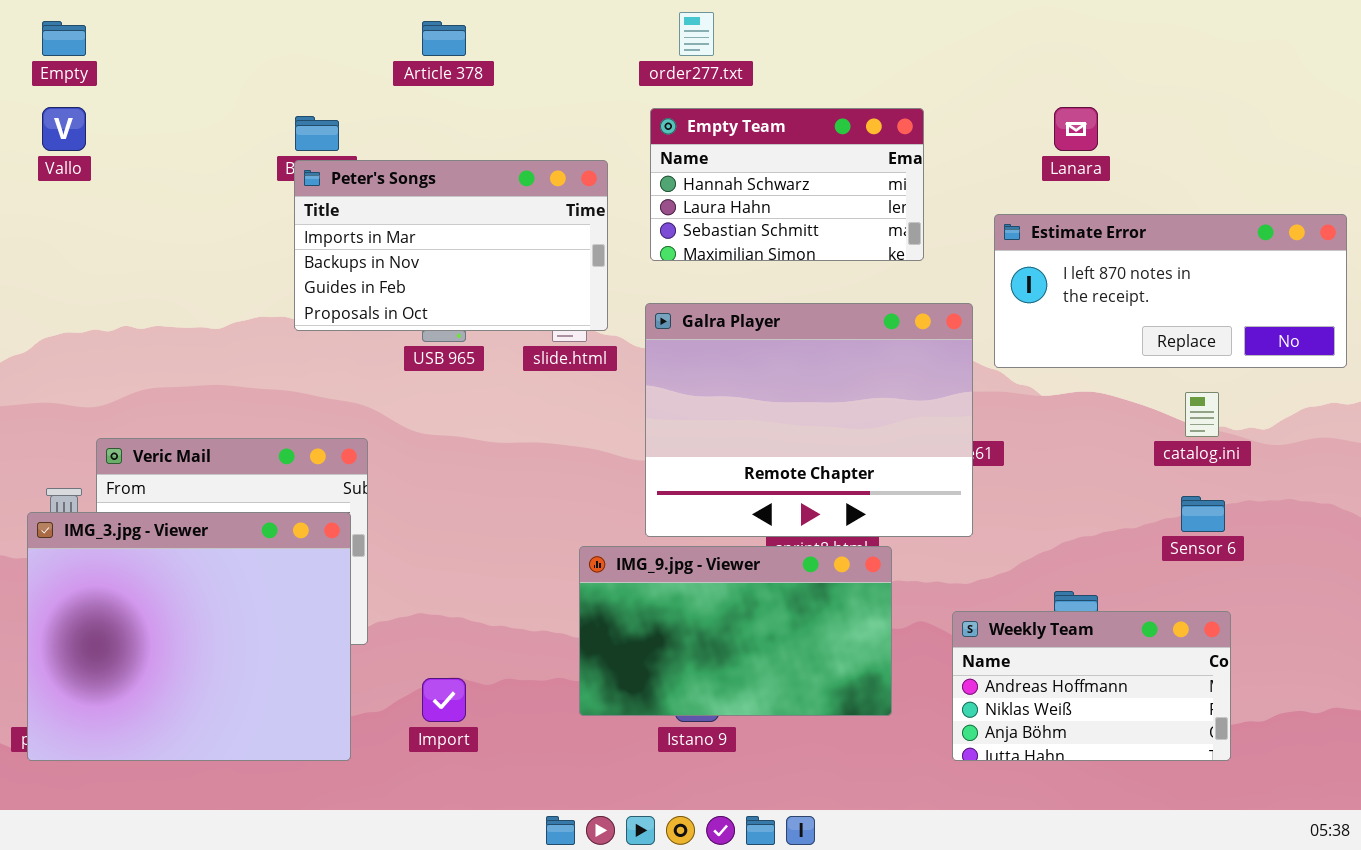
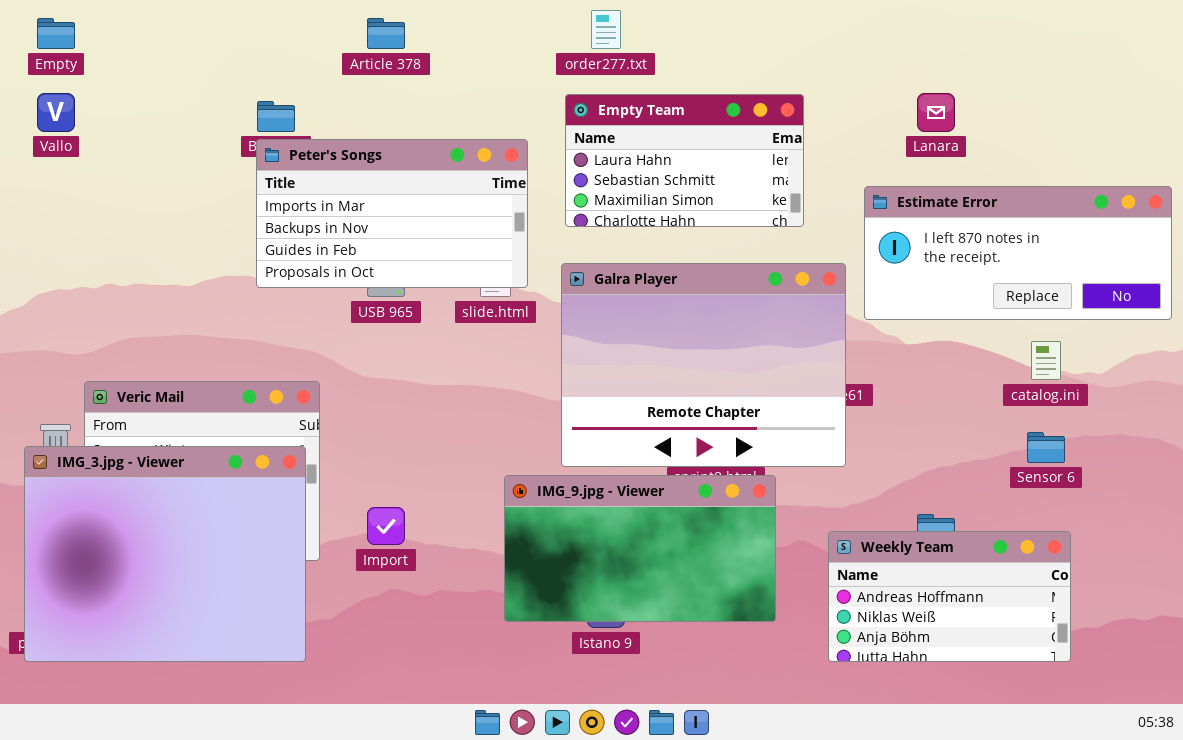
Empty Team: [650,108,924,261] -> [565,94,804,227], scrolled down 1 row
Import: [422,678,466,722] -> [367,507,405,545], moved

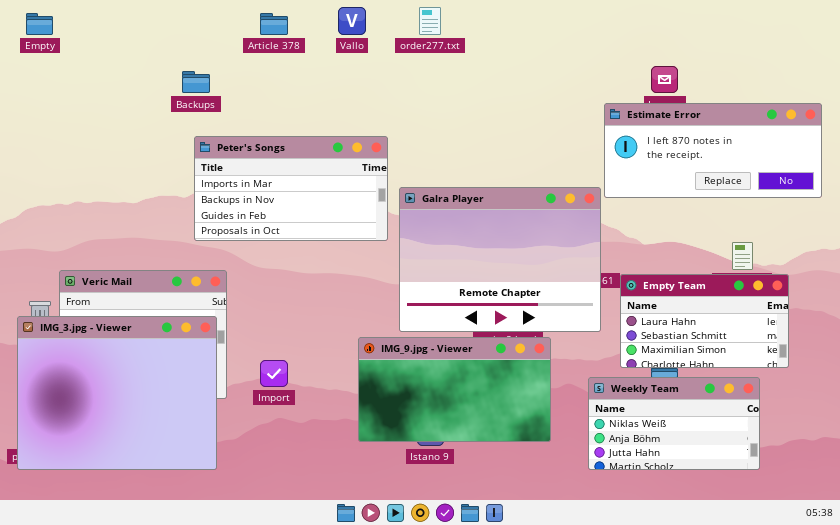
Vallo: [37,93,75,132] -> [338,7,366,35], moved
Empty Team: [565,94,804,227] -> [620,274,789,368], moved
Peter's Songs: [256,139,528,288] -> [194,136,388,241], moved
Estimate Error: [864,186,1172,320] -> [604,103,822,198], moved
Weekly Team: [828,531,1071,662] -> [588,377,760,470], scrolled down 1 row

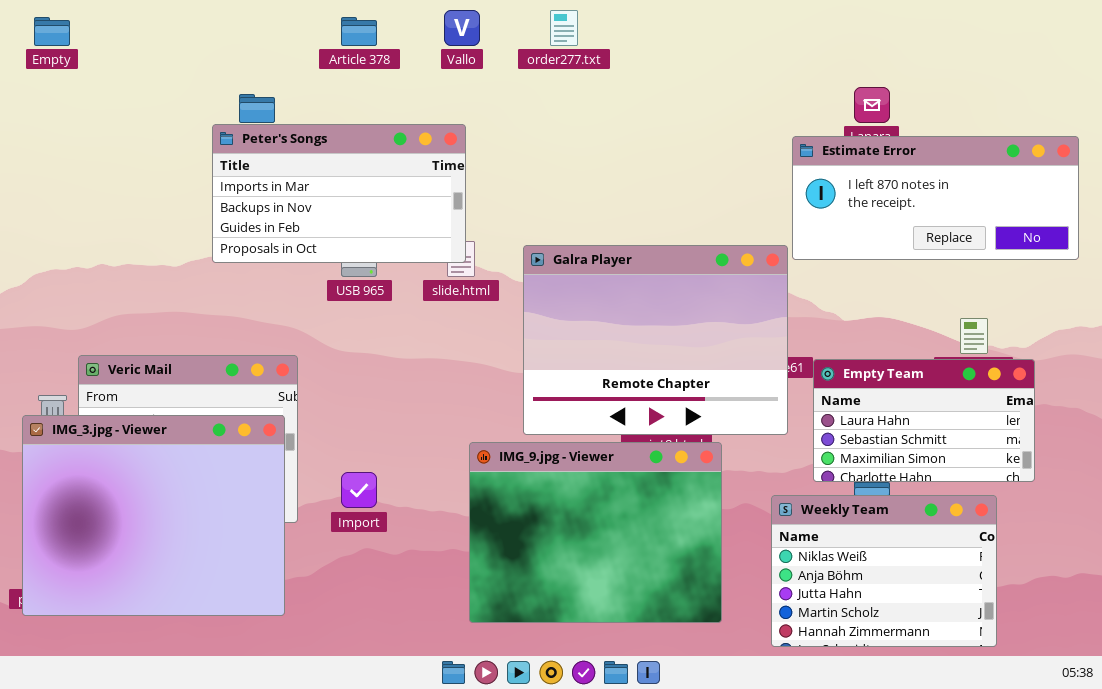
Peter's Songs: [194,136,388,241] -> [212,124,466,263], moved
IMG_9.jpg - Viewer: [358,337,551,442] -> [469,442,722,623], resized
Weekly Team: [588,377,760,470] -> [771,495,997,647], resized

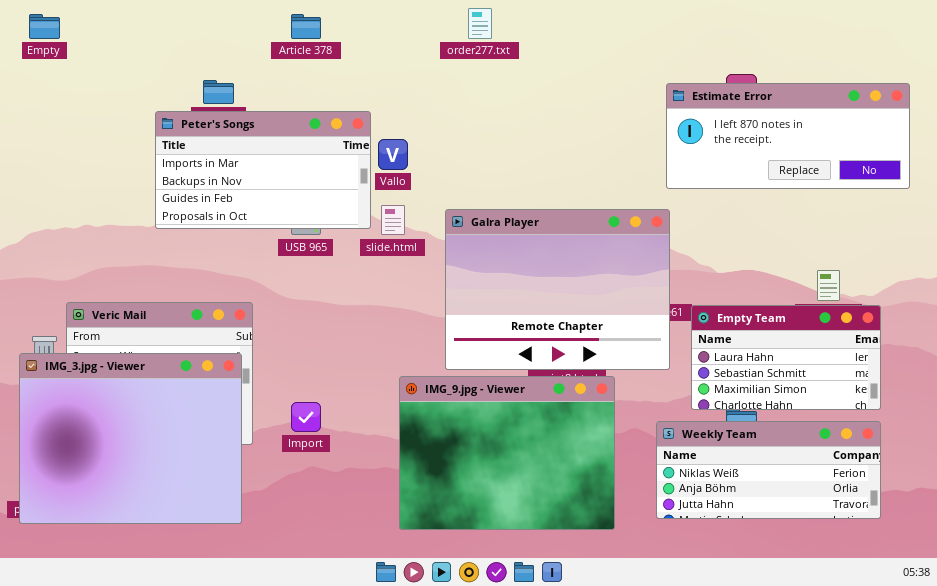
Vallo: [444,10,480,46] -> [378,139,408,170], moved
Peter's Songs: [212,124,466,263] -> [155,111,371,229], moved
Estimate Error: [792,136,1079,260] -> [666,83,910,189], moved
Weekly Team: [771,495,997,647] -> [656,421,881,519], resized

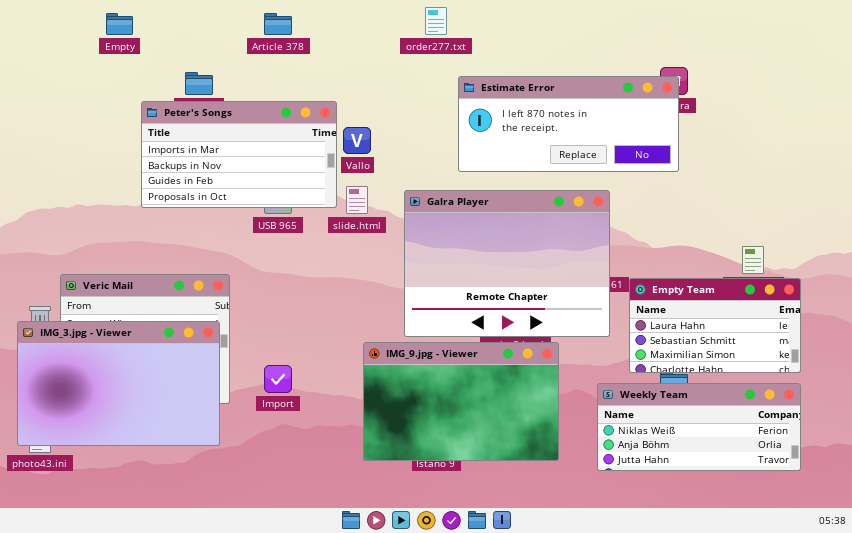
Empty: [29,14,60,39] -> [106,13,133,35], moved
Estimate Error: [666,83,910,189] -> [458,76,679,172], moved
IMG_3.jpg - Viewer: [19,353,242,524] -> [17,321,220,446], resized
IMG_9.jpg - Viewer: [399,376,615,530] -> [363,342,559,461], resized

